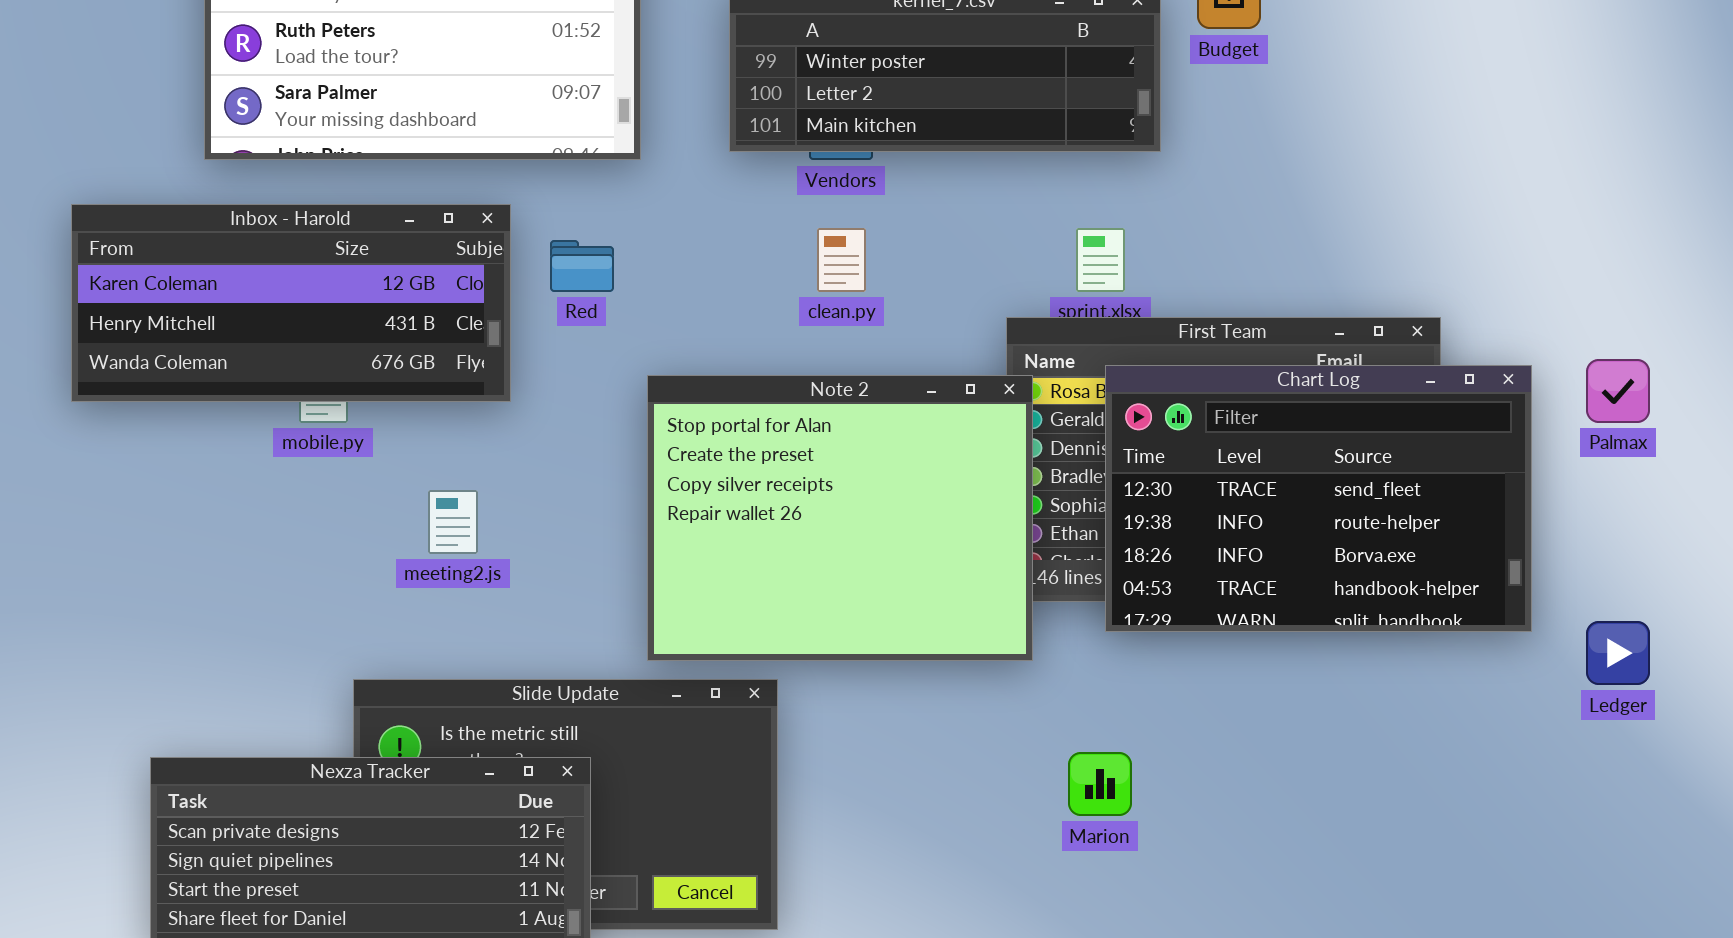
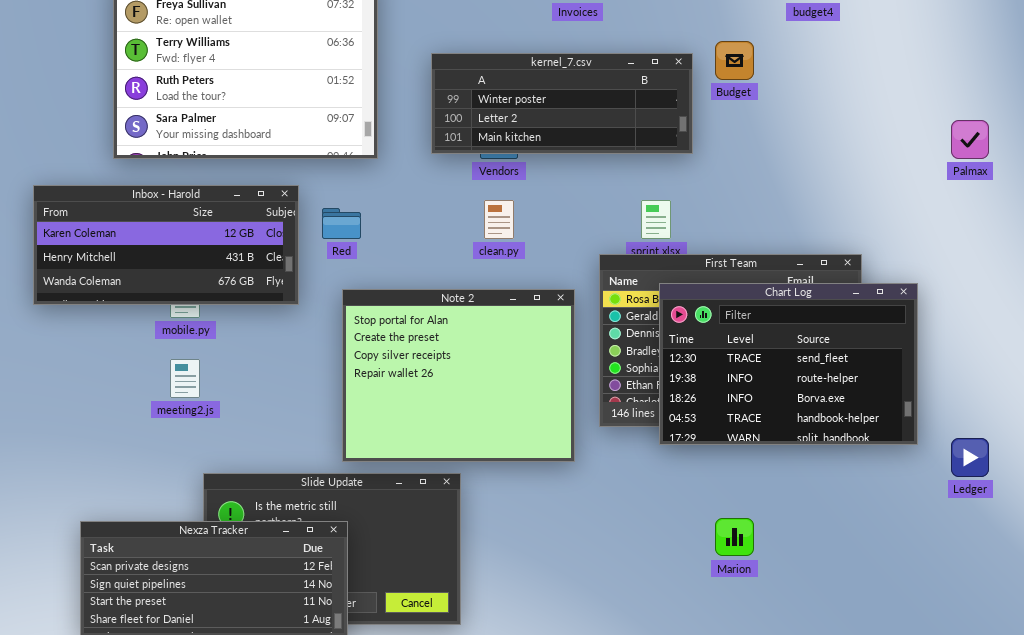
Palmax: [1586,359,1650,423] -> [951,120,989,159], moved
Note 2: [647,375,1033,661] -> [342,289,575,462], moved
meeting2.js: [428,490,478,554] -> [170,359,200,398], moved
Marion: [1068,752,1132,816] -> [715,518,754,556], moved

